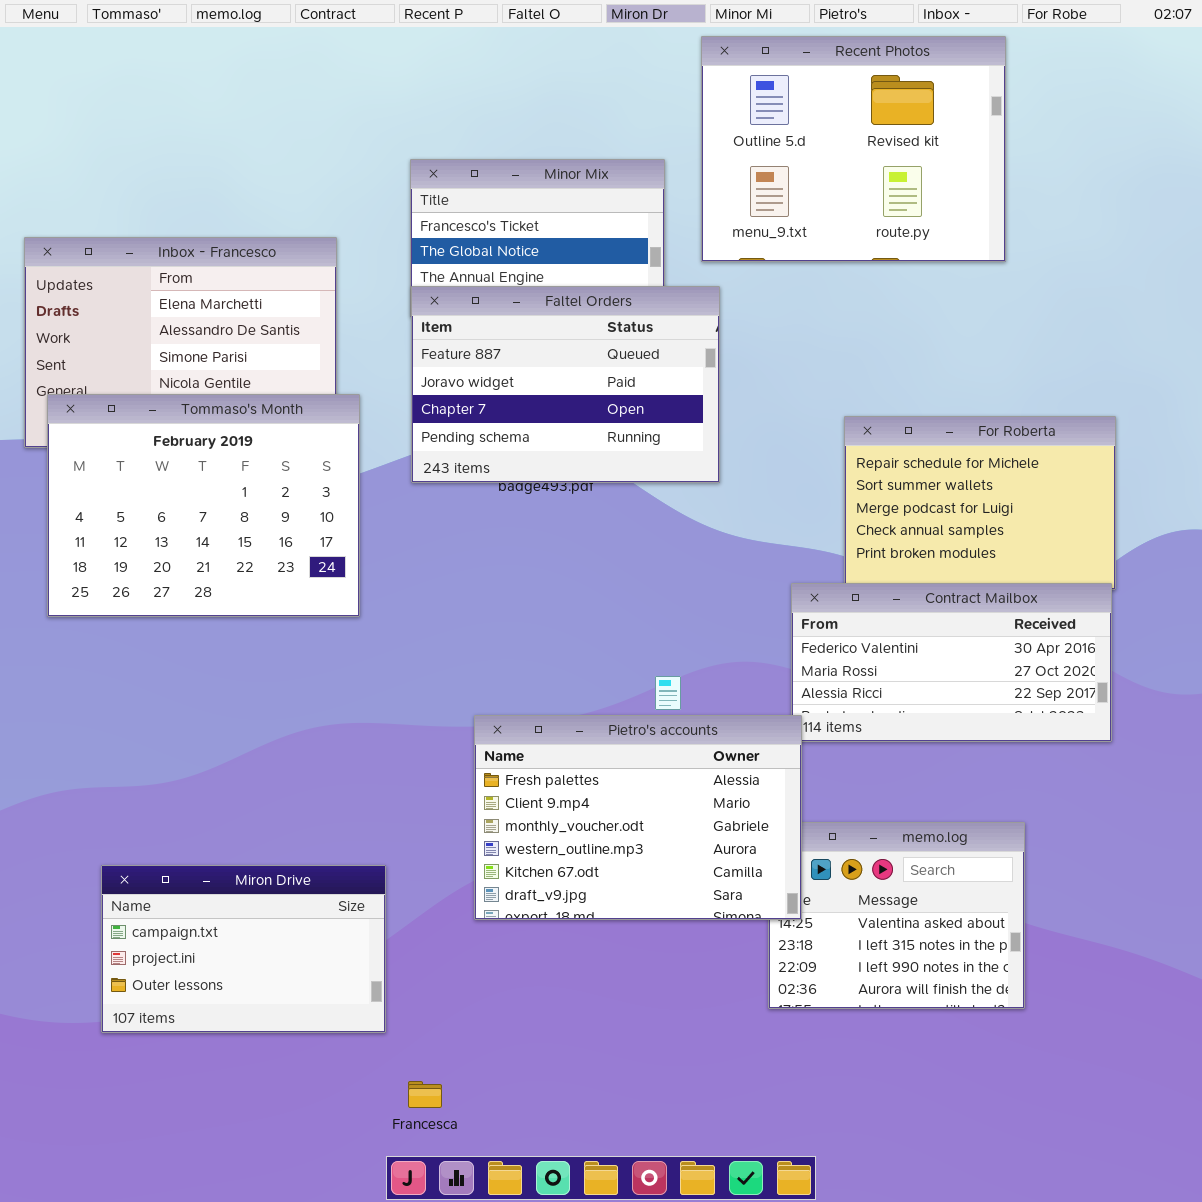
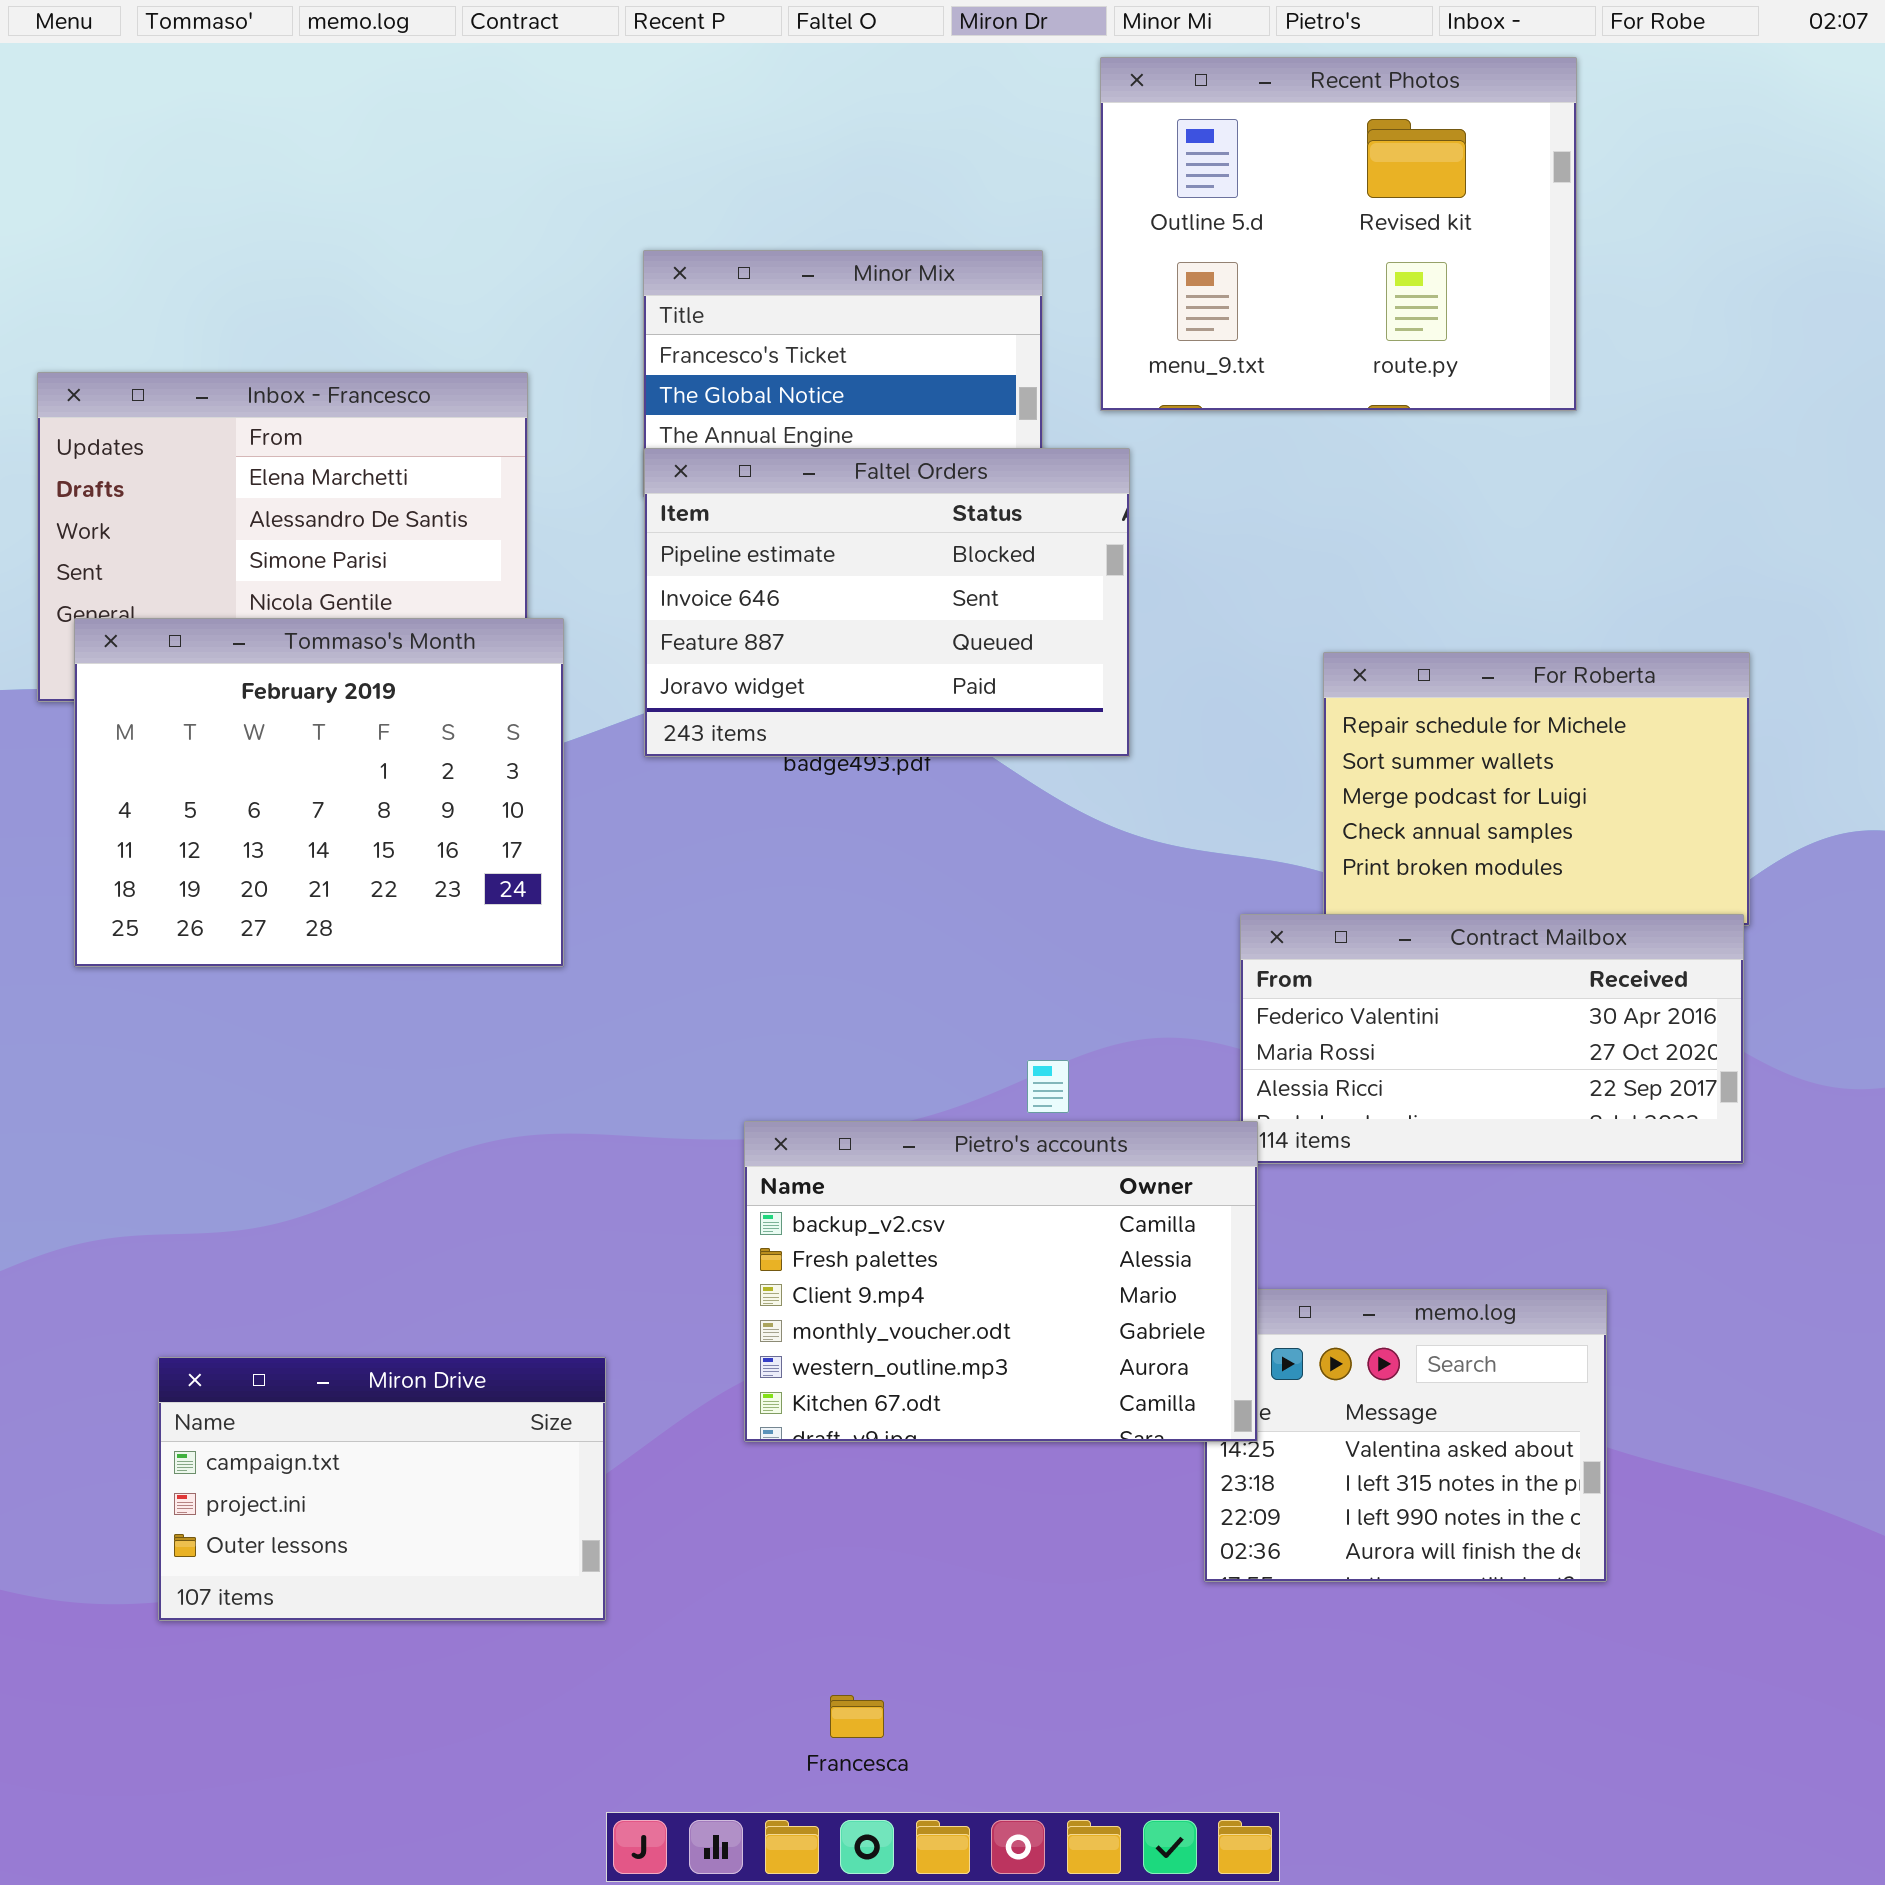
Faltel Orders: [411,286,720,483] -> [644,448,1130,757], scrolled up 2 rows
Pietro's accounts: [474,715,802,920] -> [744,1121,1258,1442], scrolled up 1 row
Francesca: [408,1081,442,1108] -> [830,1695,884,1738], moved

